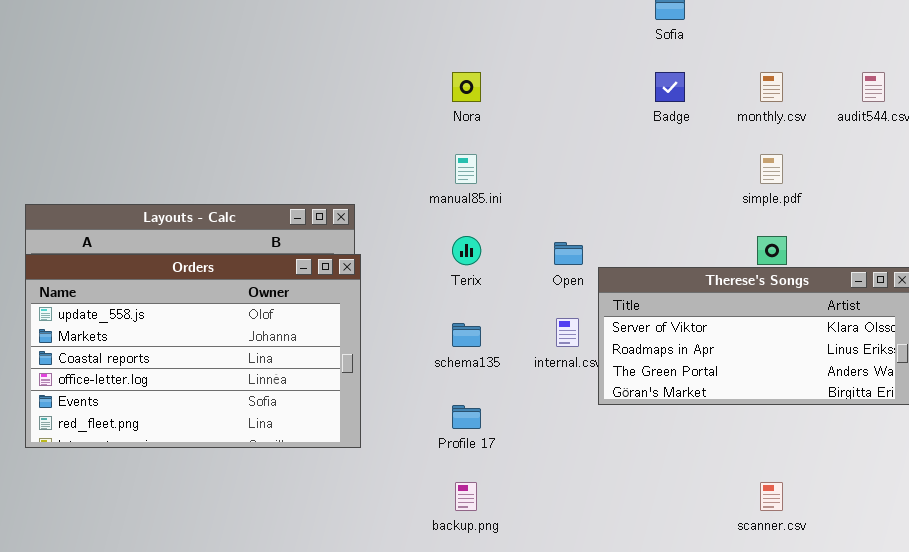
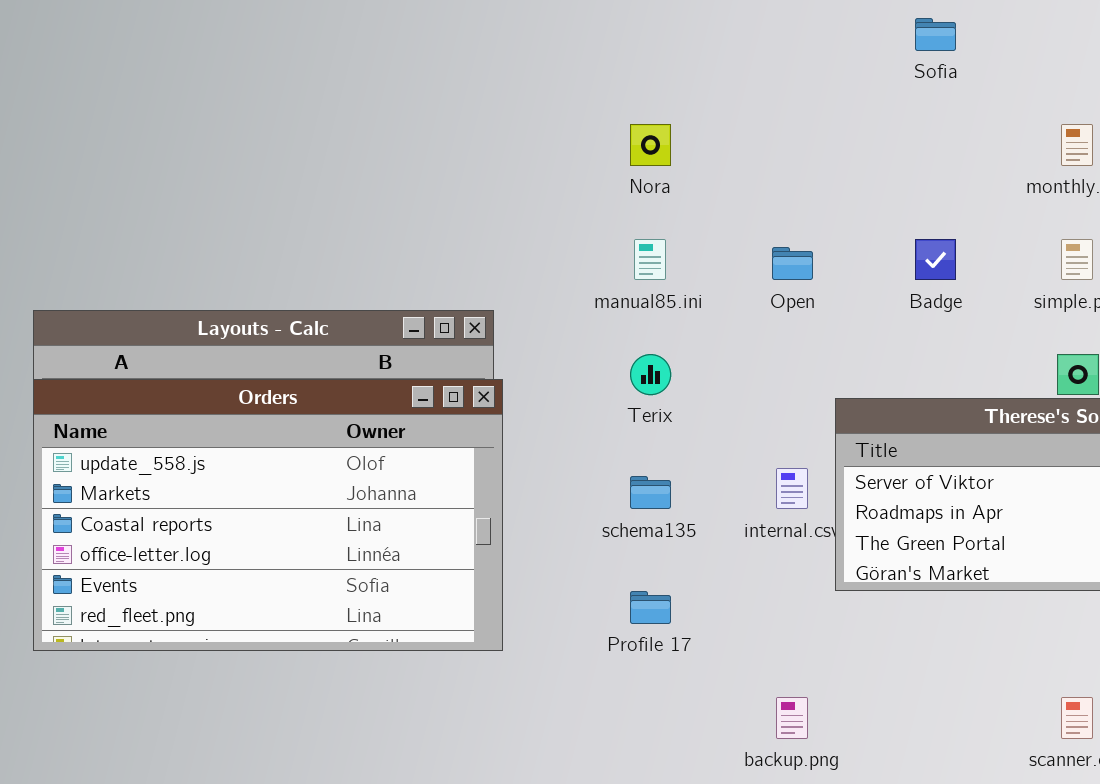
Badge: [655,72,685,102] -> [915,239,956,280], moved
Open: [554,242,583,265] -> [772,247,813,280], moved
backup.png: [455,482,477,511] -> [776,697,808,739], moved

